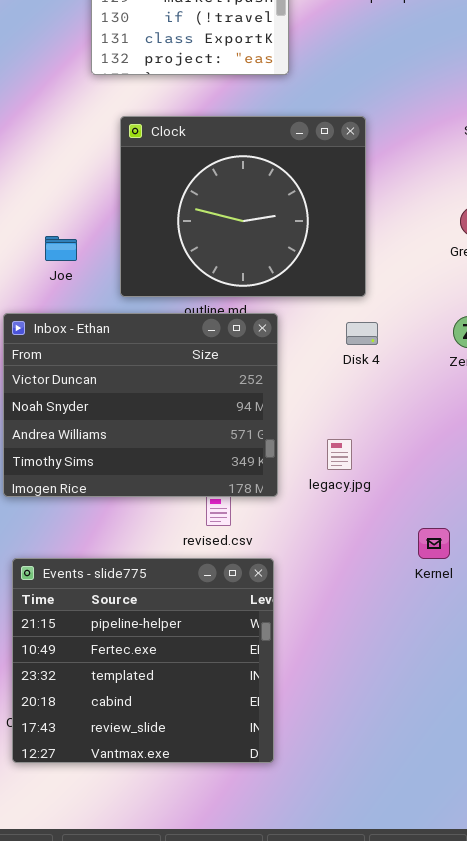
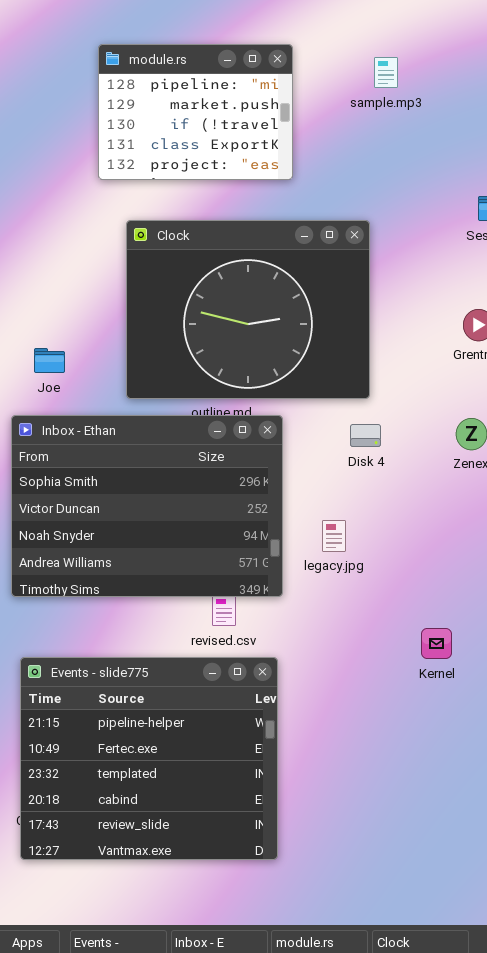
Joe: [45,236,77,261] -> [34,348,65,373], moved
Inbox - Ethan: [3,313,278,497] -> [11,415,283,597], scrolled up 1 row
legacy.jpg: [327,439,352,470] -> [322,520,346,552], moved

